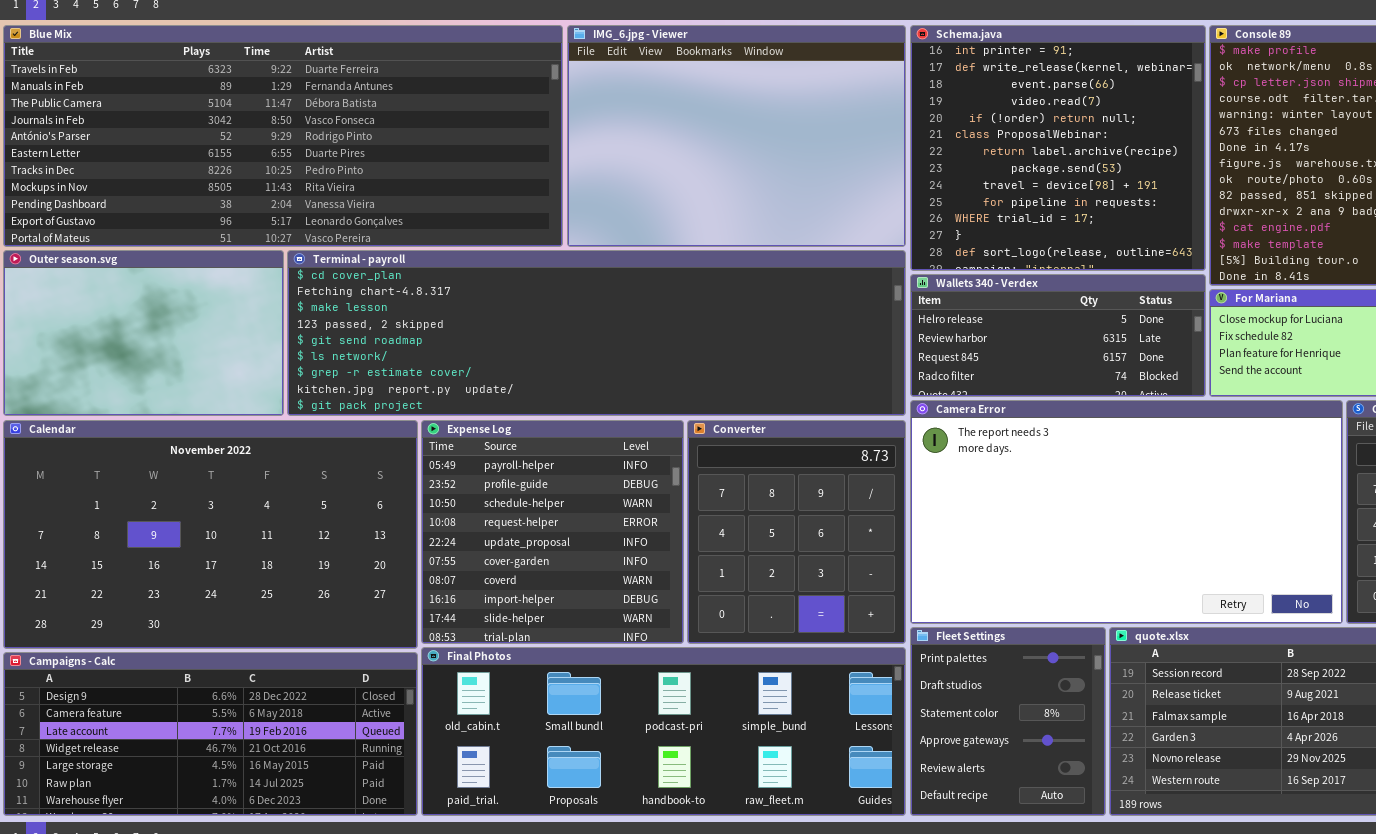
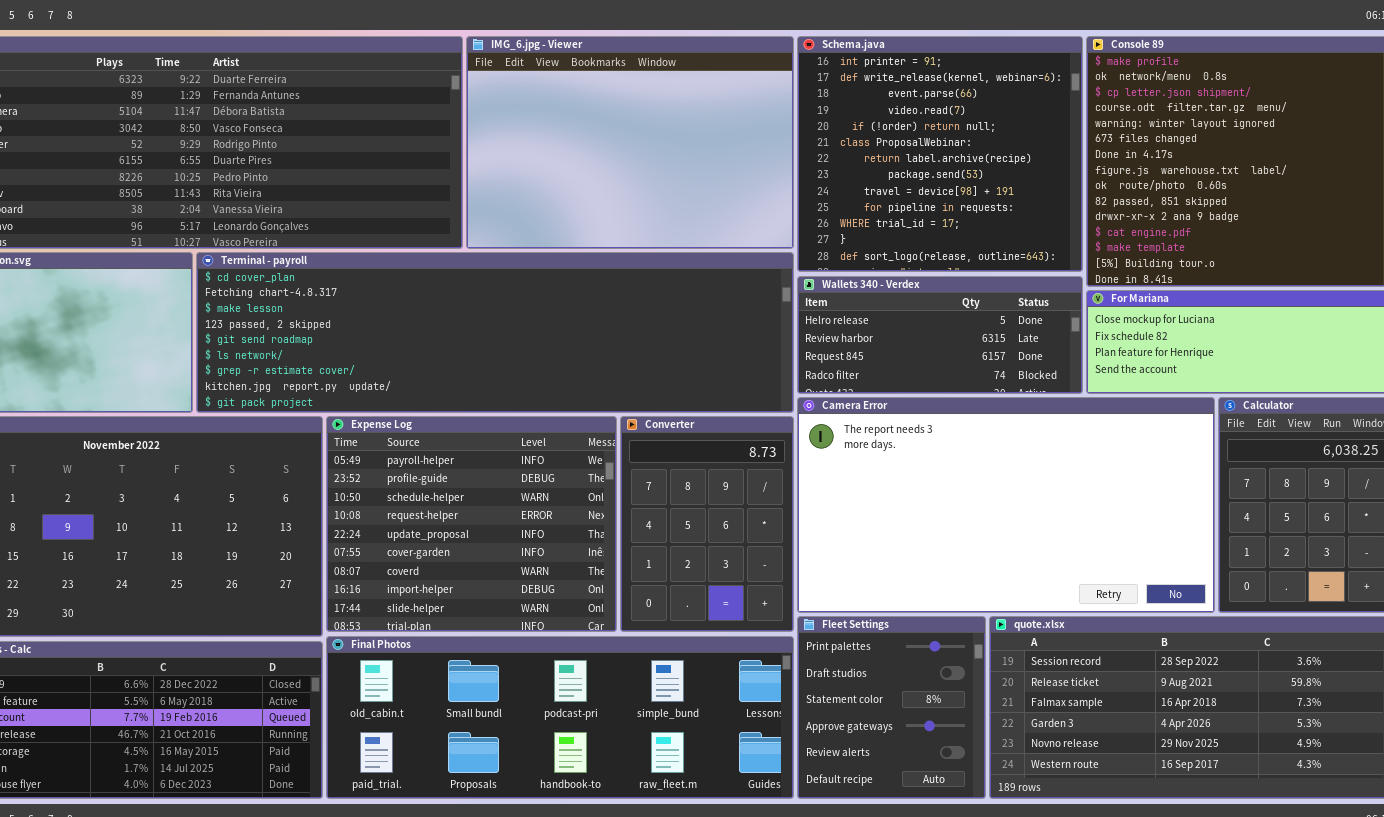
Expense Log: [421,420,684,644] -> [326,416,617,632], resized
Converter: [687,420,906,644] -> [620,416,794,632], resized

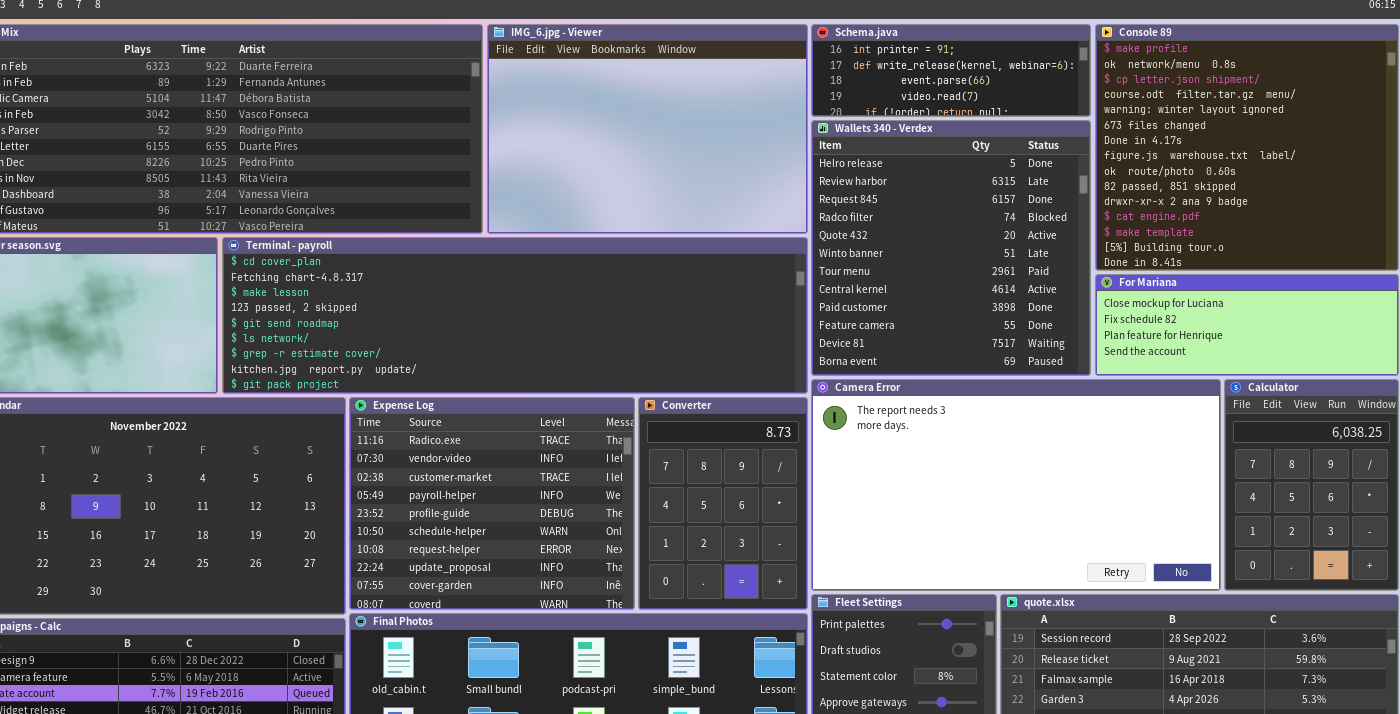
Schema.java: [797,36,1083,272] -> [811,24,1091,117], resized
Wallets 340 - Verdex: [797,276,1083,394] -> [811,120,1091,376], resized
Expense Log: [326,416,617,632] -> [349,397,635,610], scrolled up 3 rows

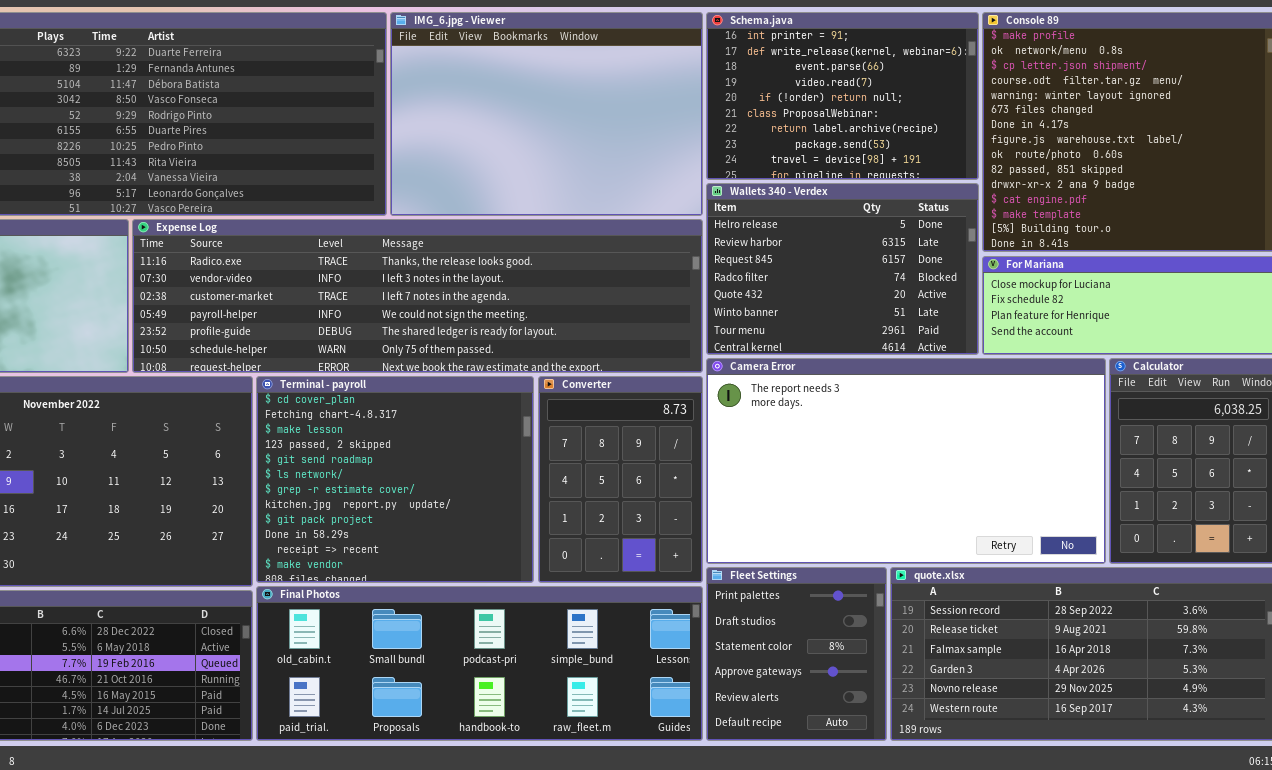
Schema.java: [811,24,1091,117] -> [706,12,979,180], resized
Wallets 340 - Verdex: [811,120,1091,376] -> [706,183,979,355], resized
Terminal - payroll: [222,237,808,394] -> [256,376,534,583], moved, resized
Expense Log: [349,397,635,610] -> [132,219,703,373], moved, resized

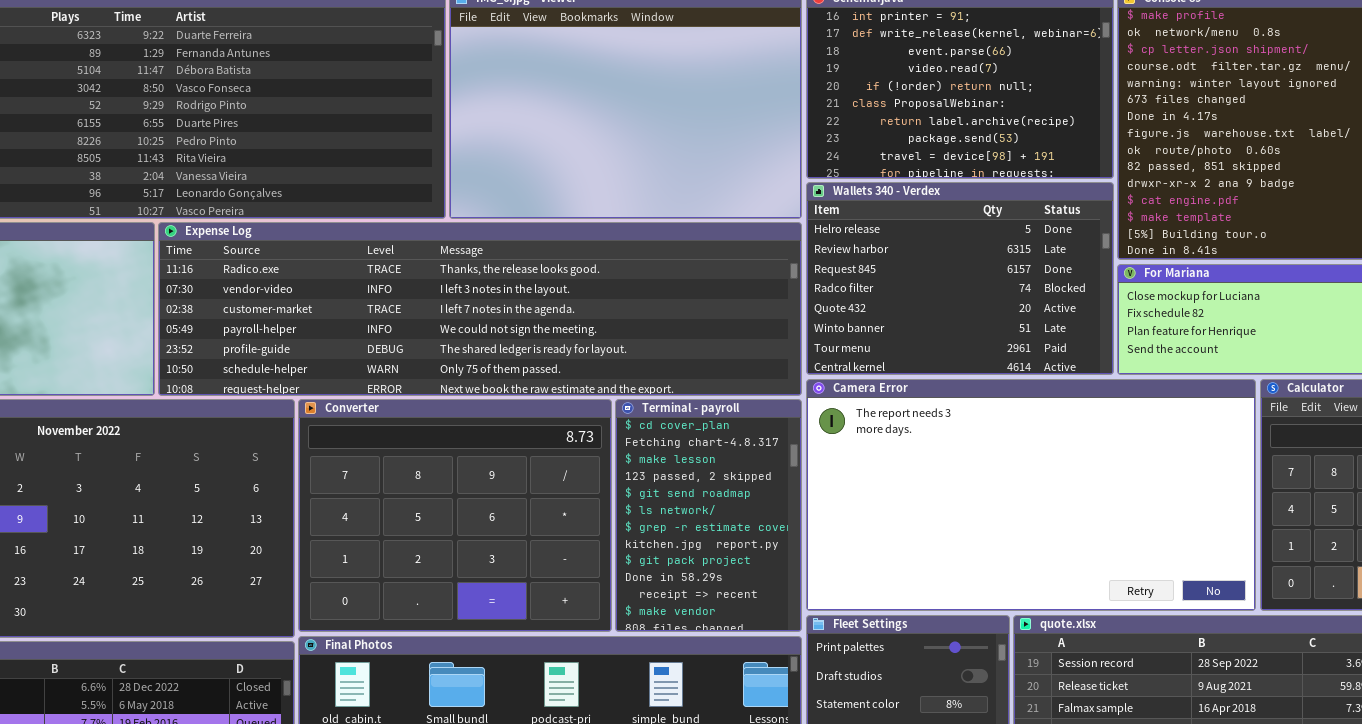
Terminal - payroll: [256,376,534,583] -> [615,399,802,632], moved, resized
Converter: [538,376,703,583] -> [298,399,612,632], moved, resized

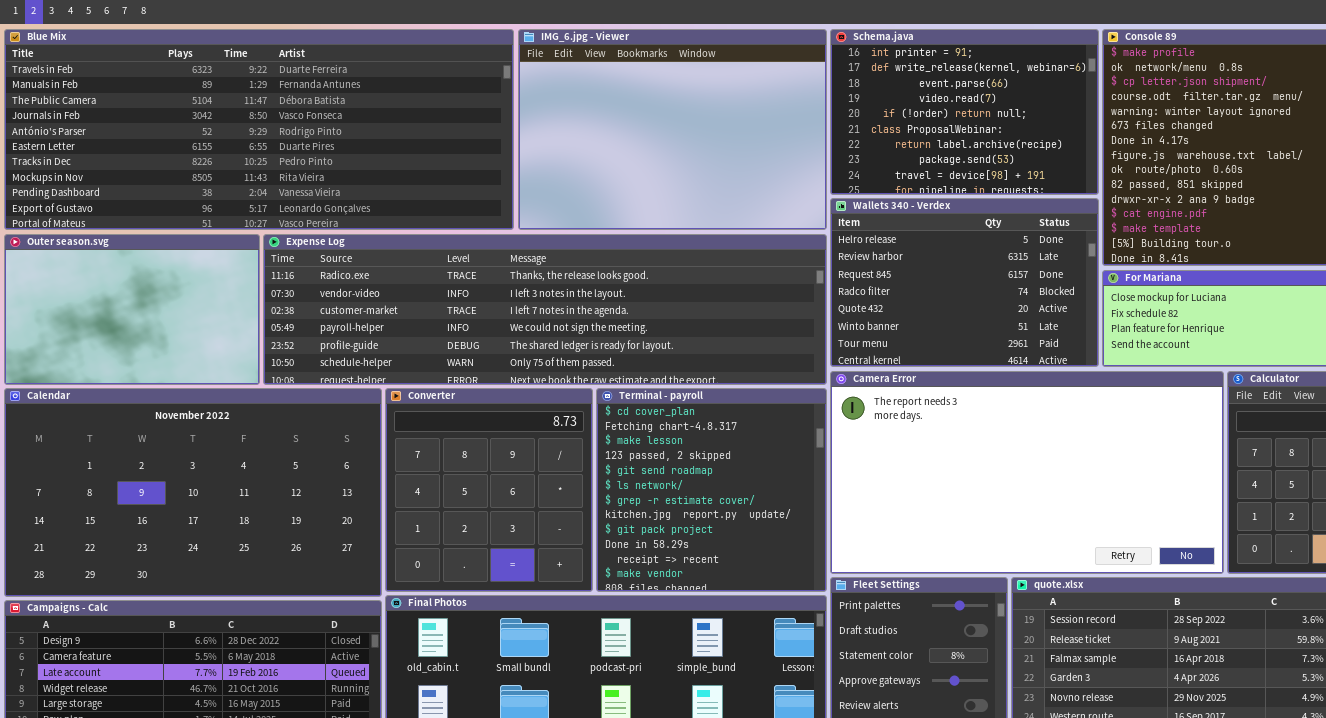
Converter: [298,399,612,632] -> [385,388,593,592], resized
Terminal - payroll: [615,399,802,632] -> [596,388,827,592], resized

